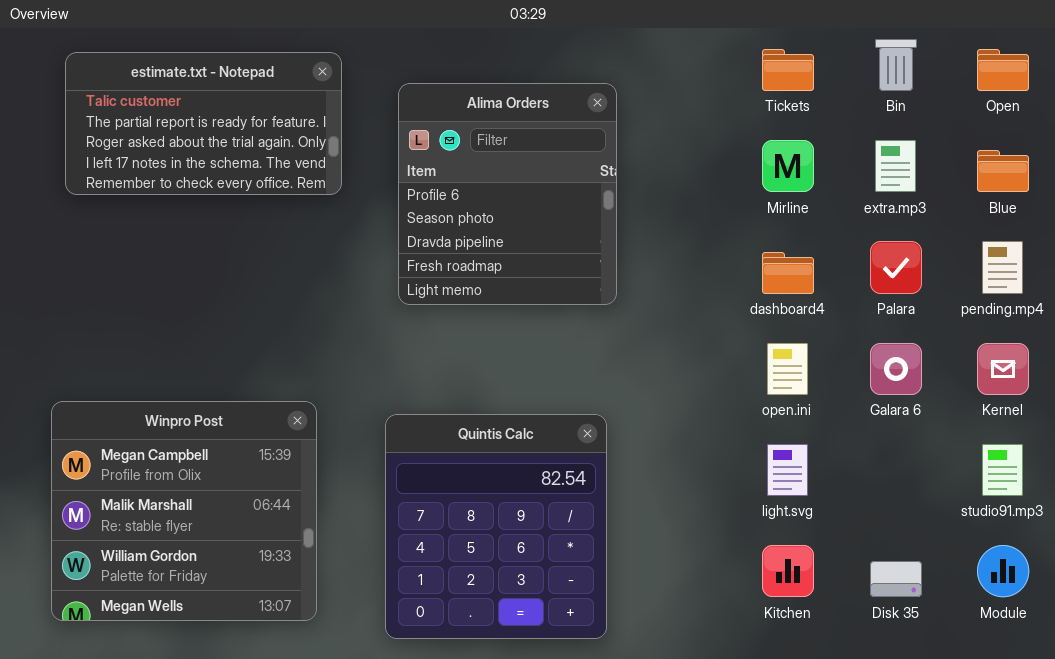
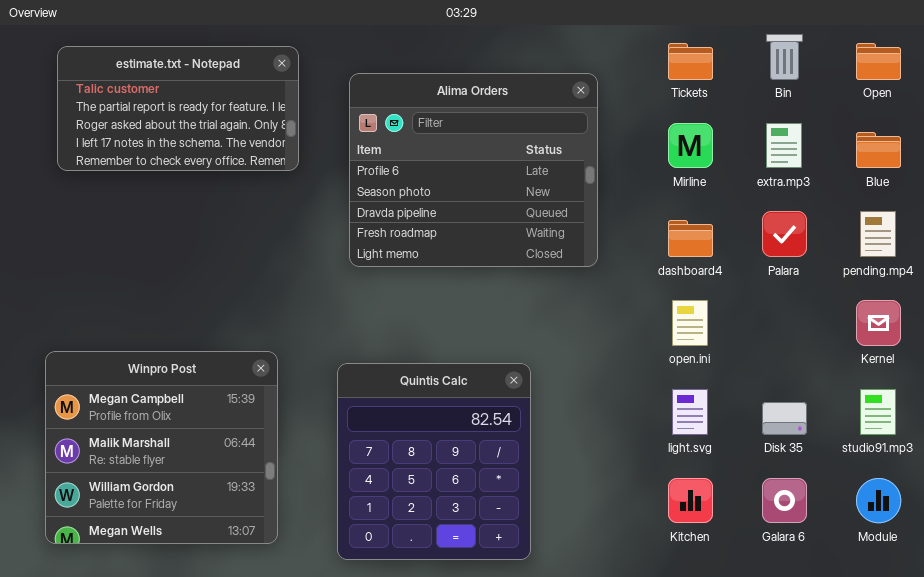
Alima Orders: [398,83,617,305] -> [349,73,598,267], resized
Galara 6: [870,343,922,395] -> [762,478,807,523], moved
Disk 35: [870,561,922,597] -> [762,402,807,435], moved

